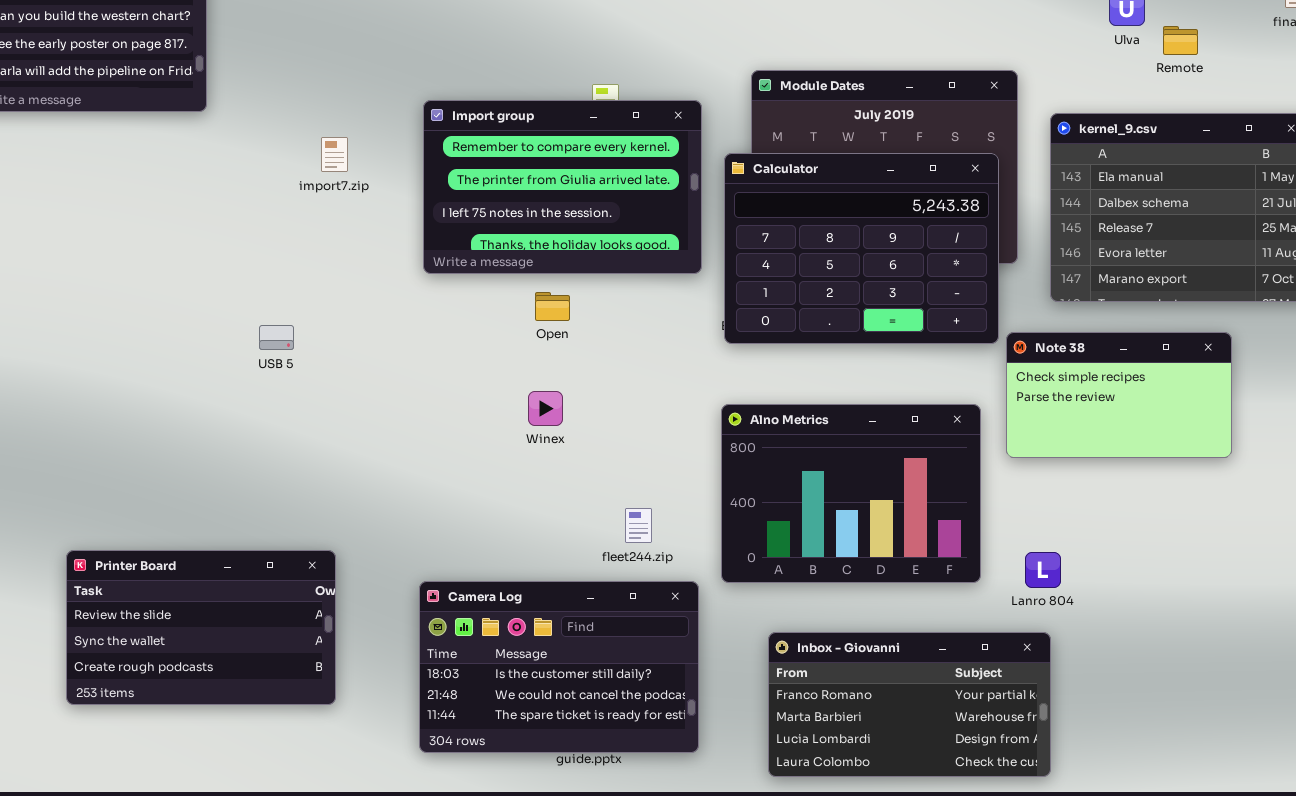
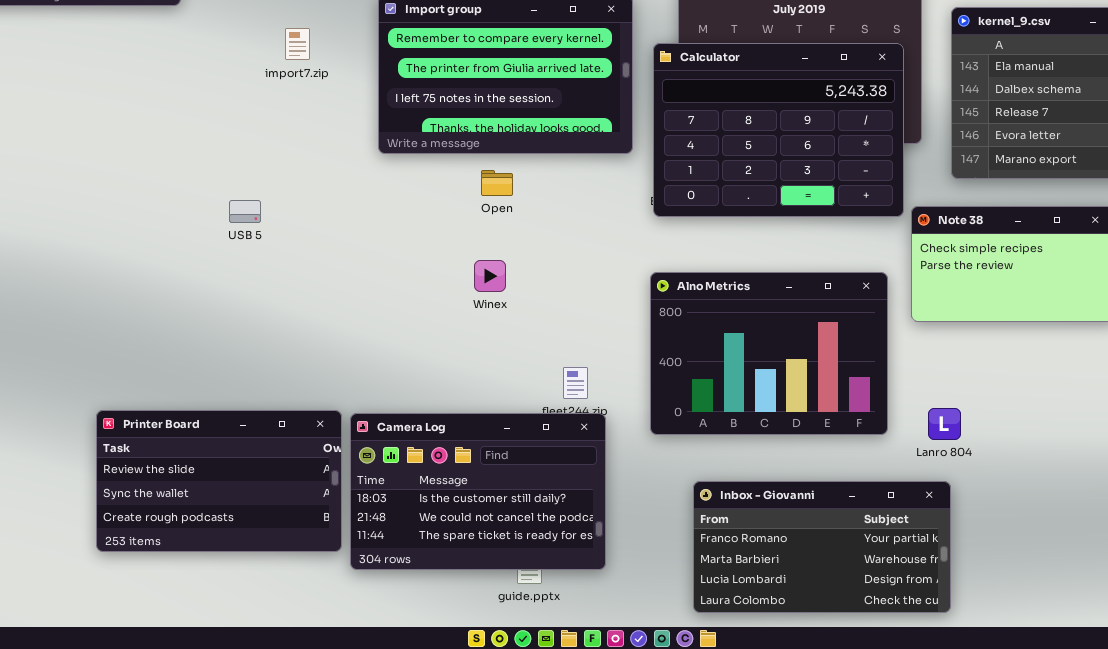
Printer Board: [66,550,336,705] -> [96,410,342,552], moved
Camera Log: [419,581,699,753] -> [350,413,606,570], moved

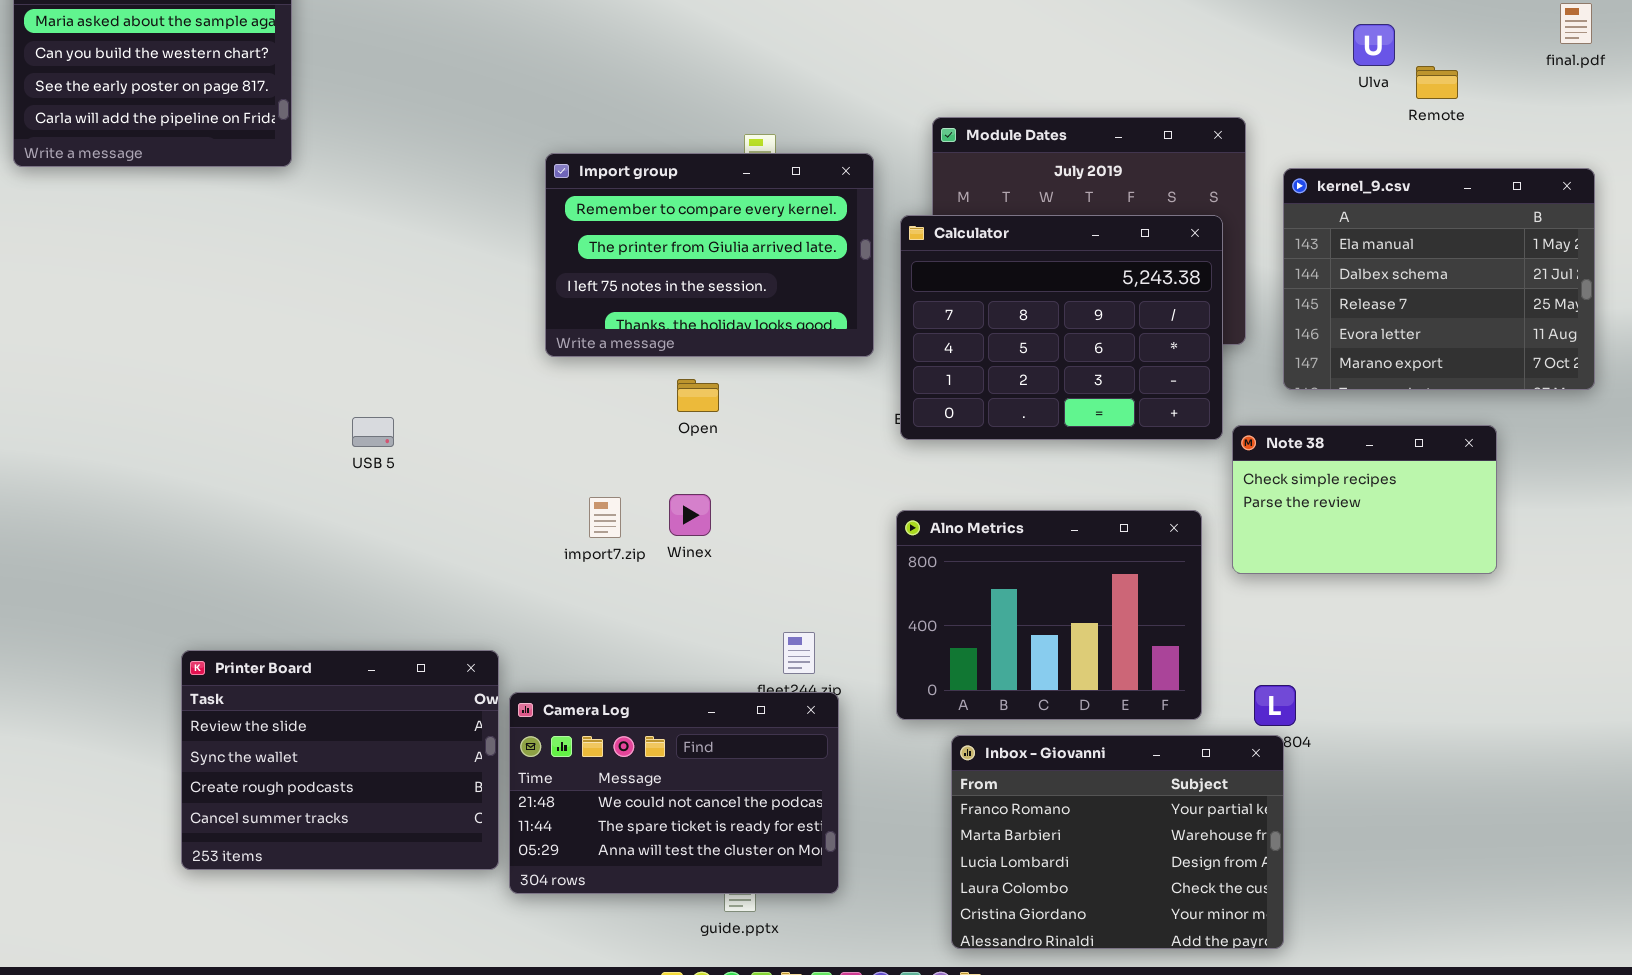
import7.zip: [285,28,310,60] -> [589,497,621,538], moved
Printer Board: [96,410,342,552] -> [181,650,499,870], resized
Camera Log: [350,413,606,570] -> [509,692,839,894], scrolled down 1 row
Inbox - Giovanni: [693,481,951,613] -> [951,735,1284,949], resized

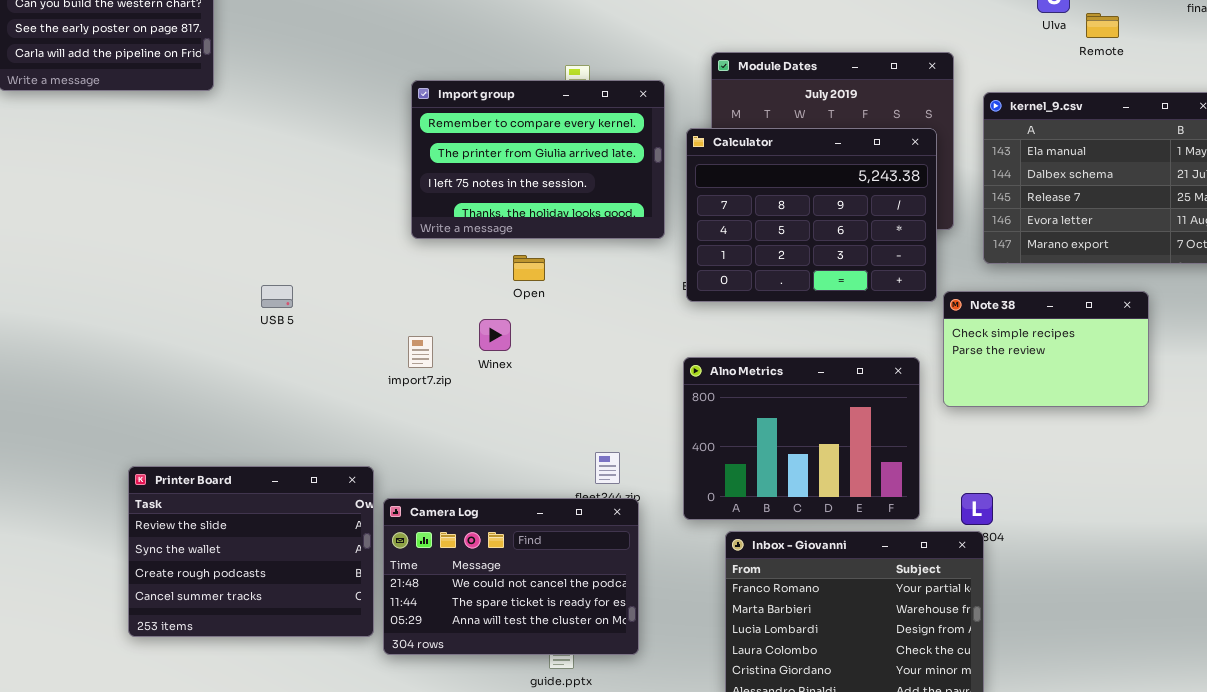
Winex: [669,494,711,536] -> [479,319,511,351], moved
import7.zip: [589,497,621,538] -> [408,336,433,368], moved

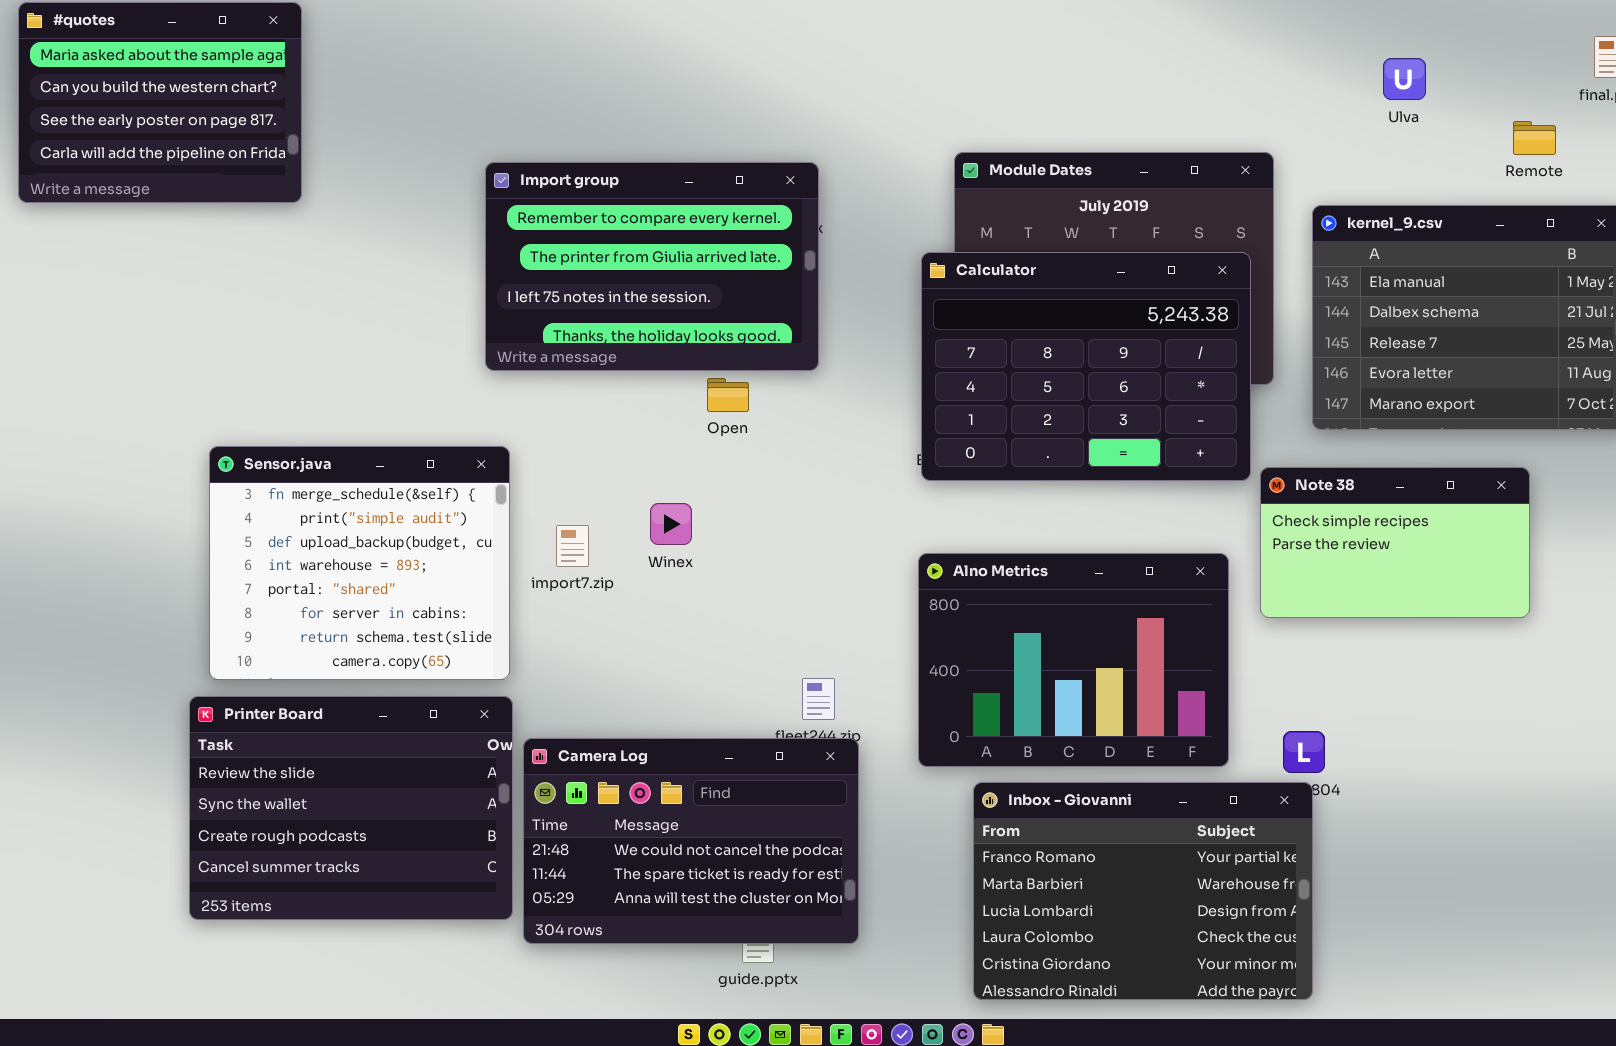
Remote: [1086,13,1119,38] -> [1513,121,1556,155], moved
Import group: [411,80,665,239] -> [485,162,819,371], moved
Open: [513,255,545,281] -> [707,378,749,412], moved
Sensor.java: none -> [209,446,510,680], opened

